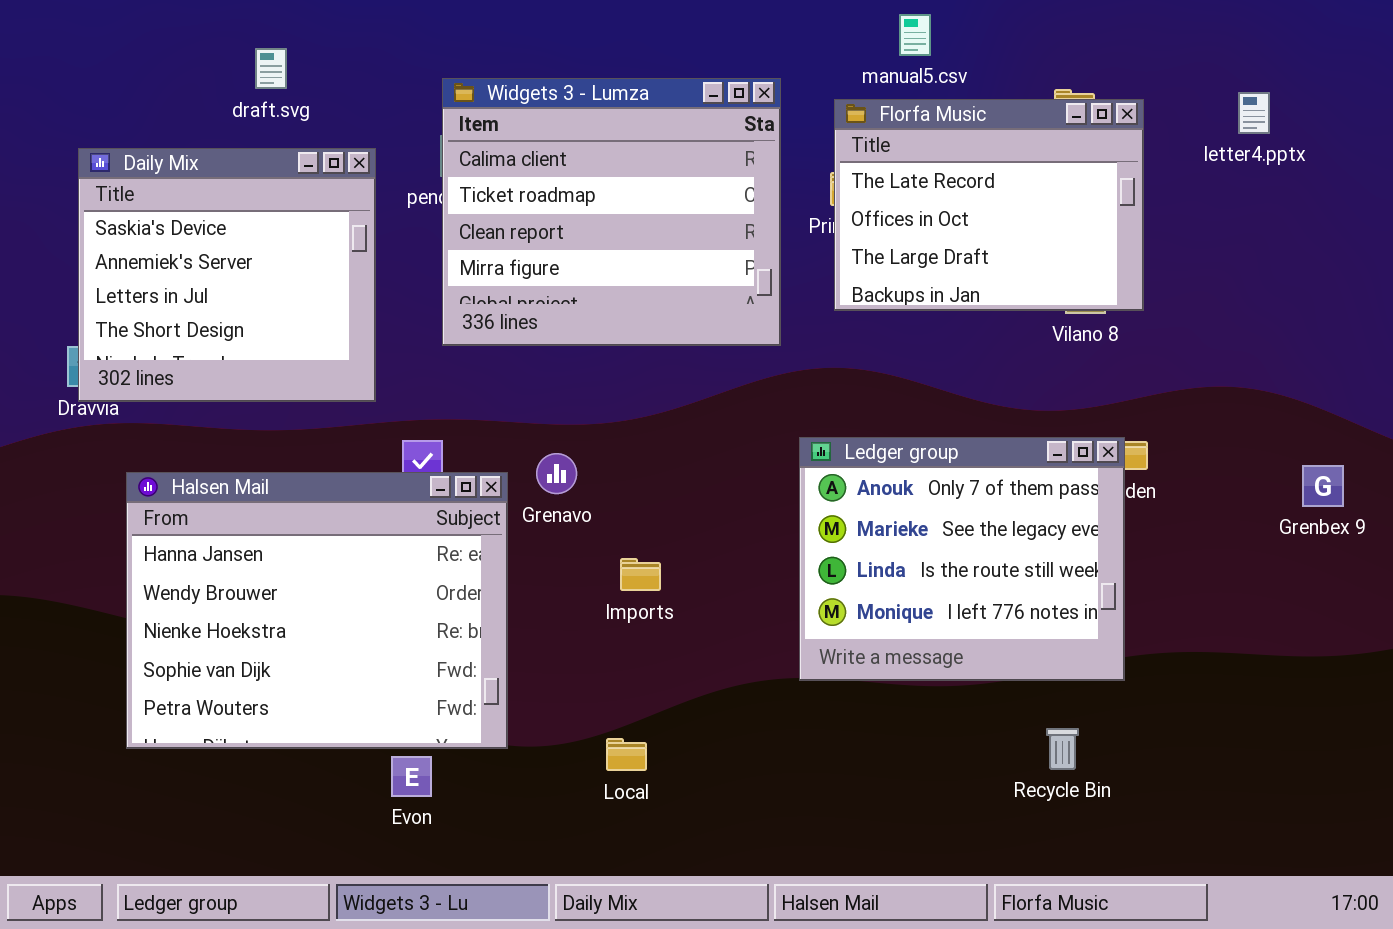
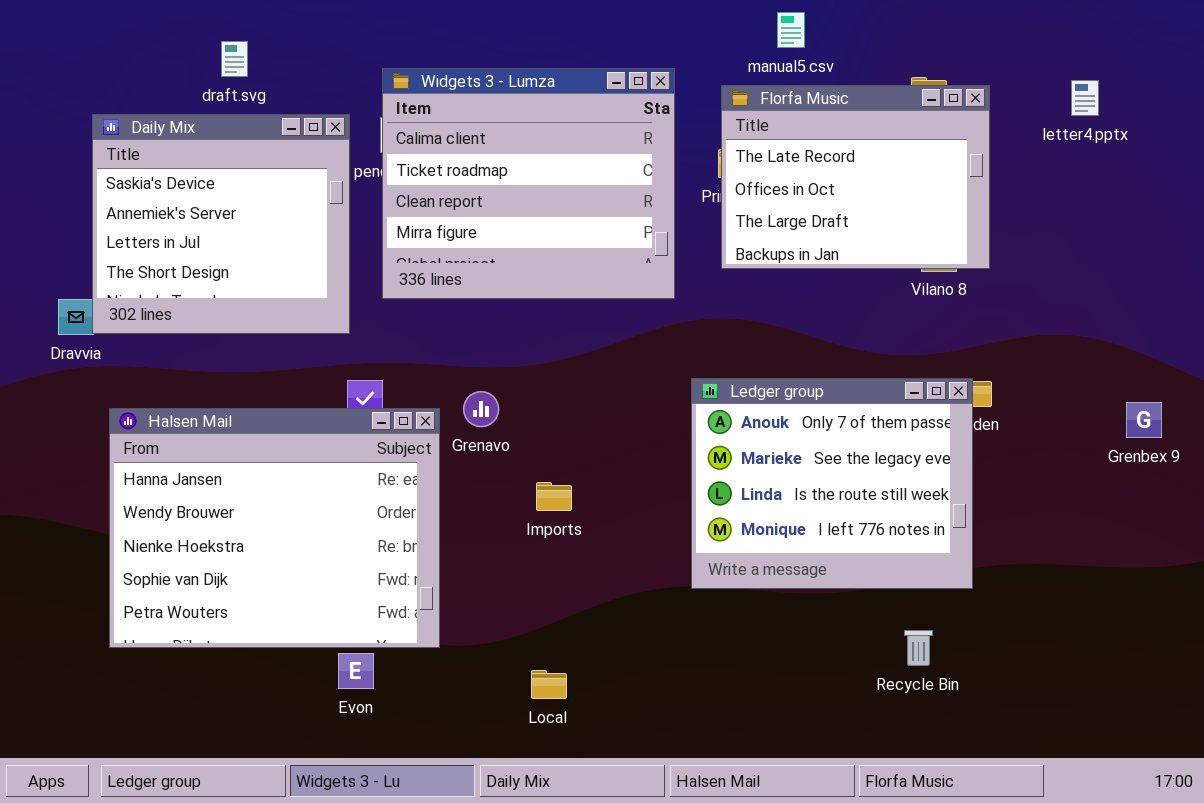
Daily Mix: [78,148,376,402] -> [92,114,350,334], moved
Local: [606,738,647,771] -> [531,670,567,699], moved

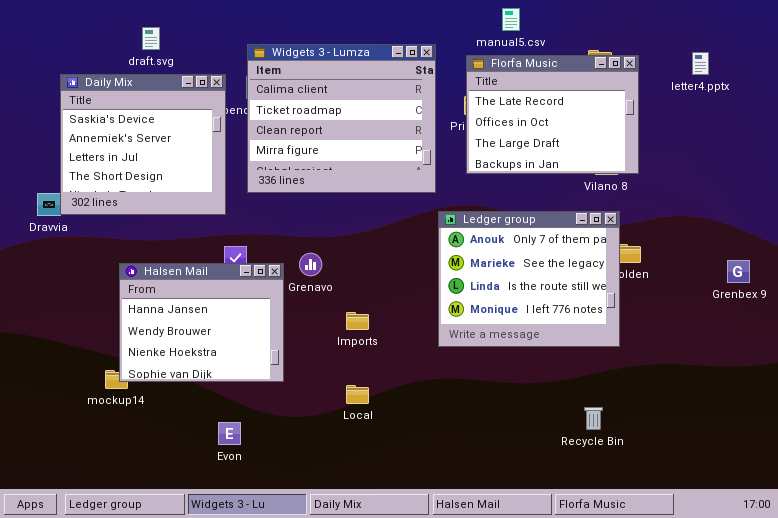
Ledger group: [691,378,973,589] -> [438,211,620,347], moved
Halsen Mail: [109,408,440,648] -> [119,263,284,382], resized
Local: [531,670,567,699] -> [346,385,369,404], moved

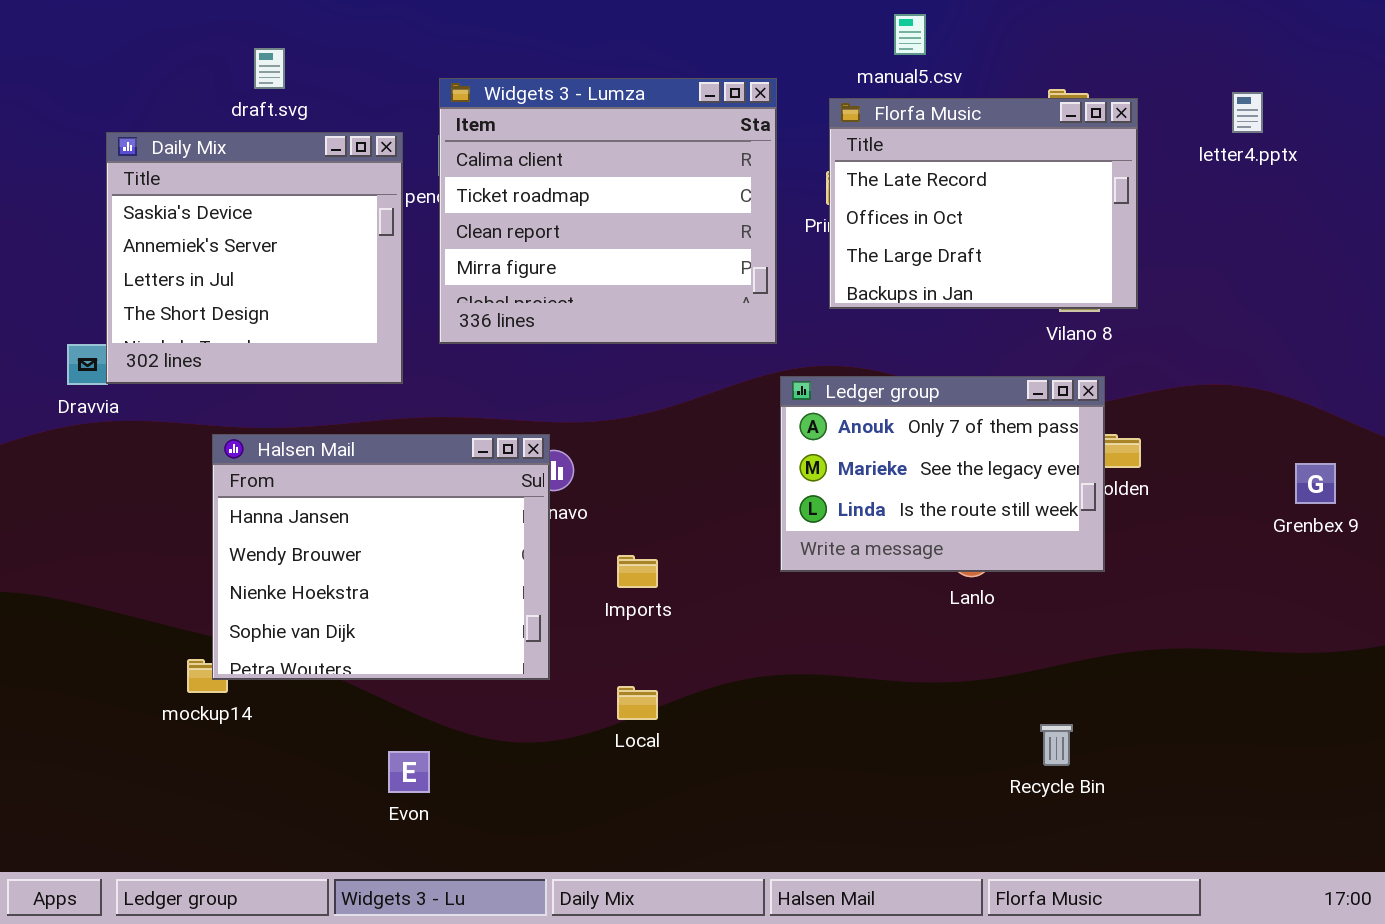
Ledger group: [438,211,620,347] -> [780,376,1105,572], resized
Halsen Mail: [119,263,284,382] -> [212,434,550,680], resized

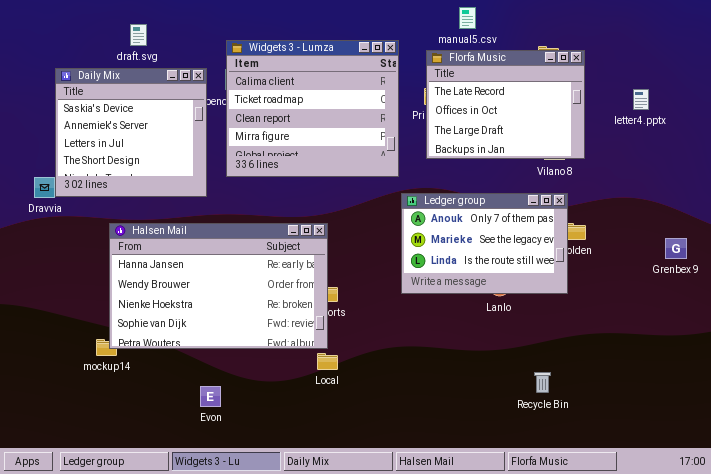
letter4.pptx: [1232,92,1263,133] -> [633,89,649,110], moved
Halsen Mail: [212,434,550,680] -> [109,223,328,349], resized

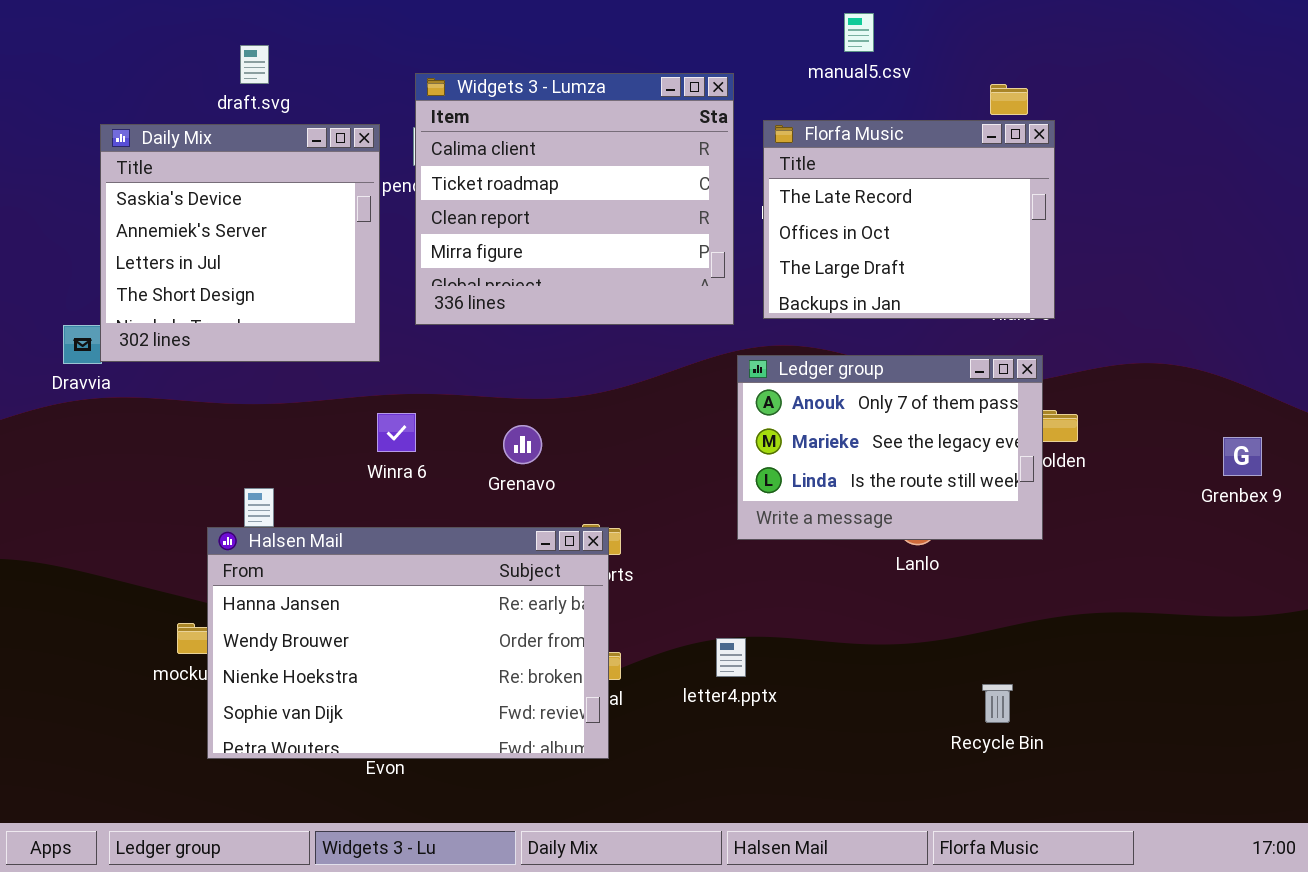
Florfa Music: [426,50,585,159] -> [763,120,1055,319], moved
letter4.pptx: [633,89,649,110] -> [716,638,746,677], moved
Halsen Mail: [109,223,328,349] -> [207,527,609,759], moved

